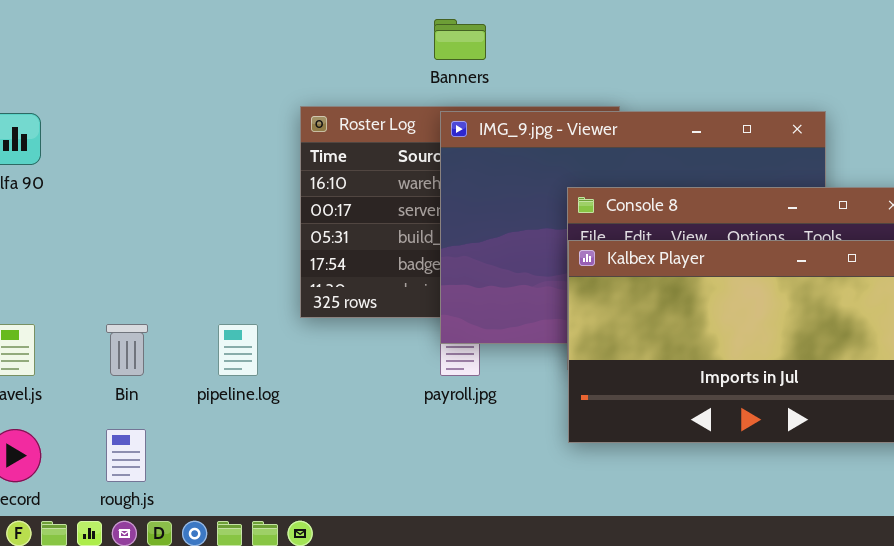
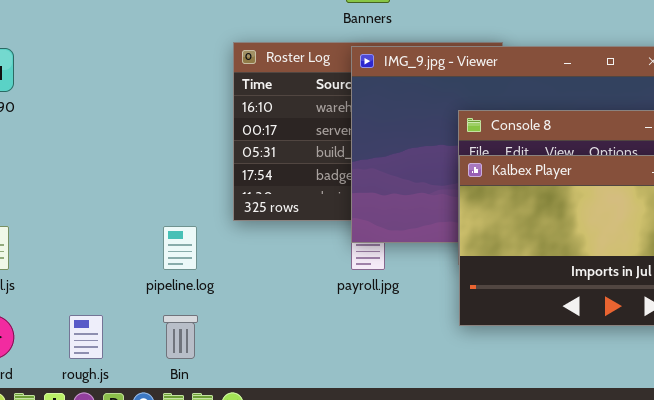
Bin: [106,324,148,376] -> [163,315,198,359], moved

